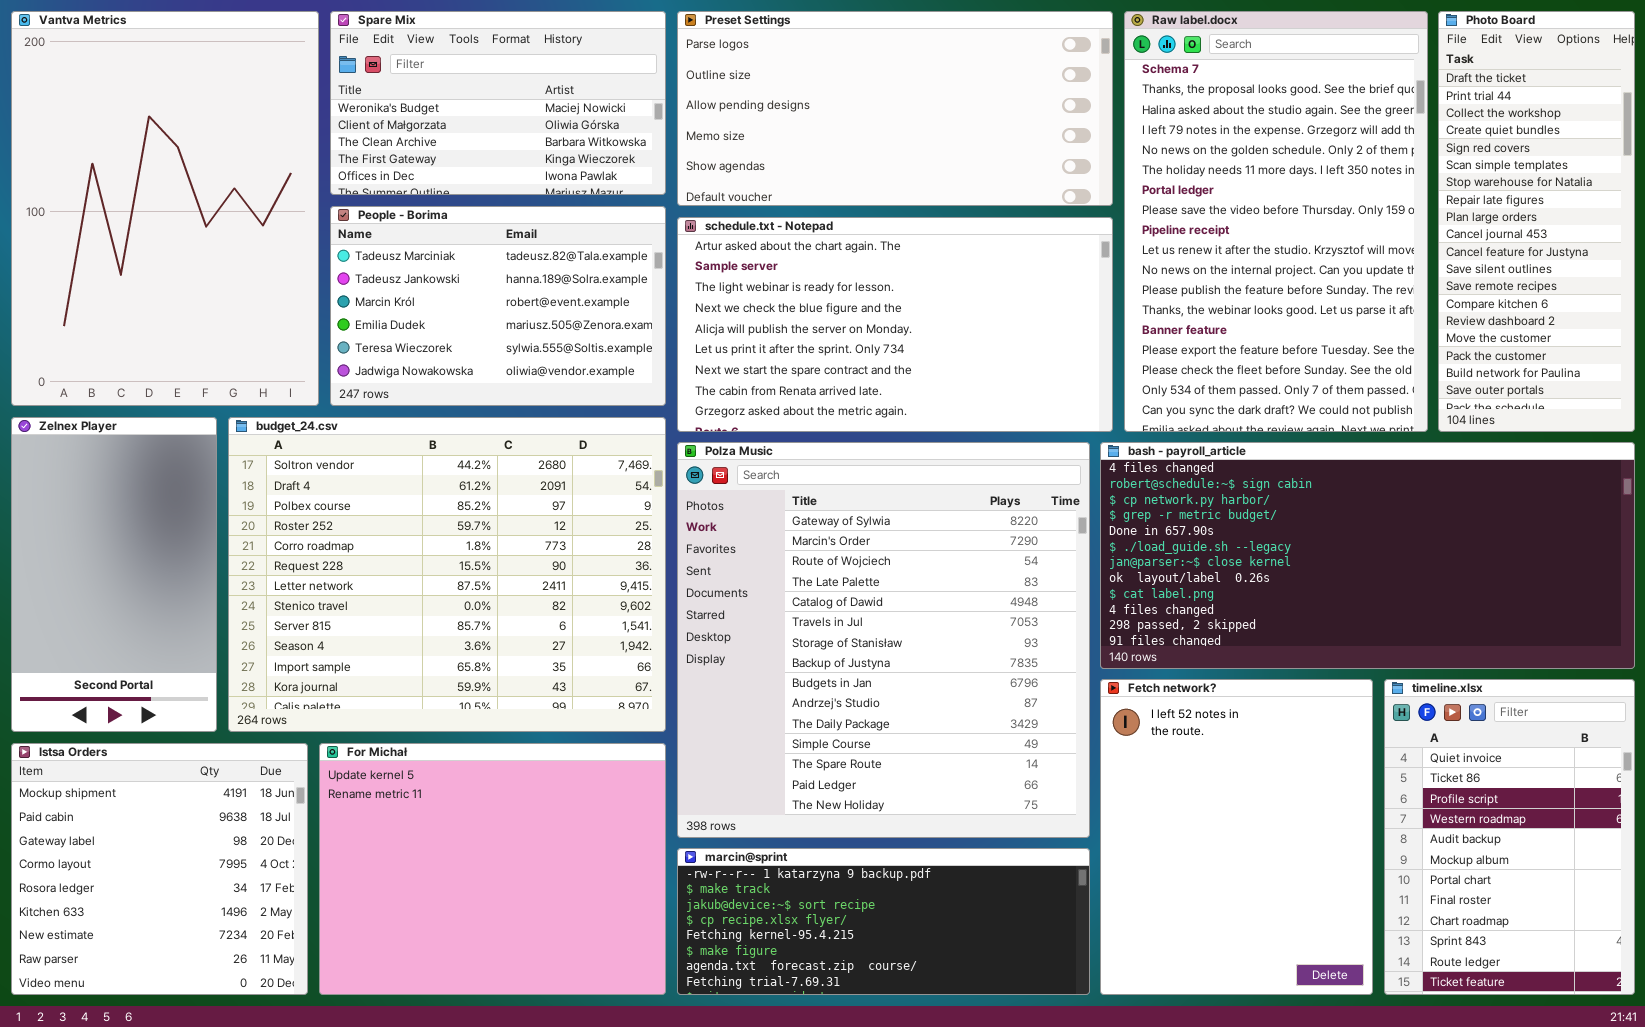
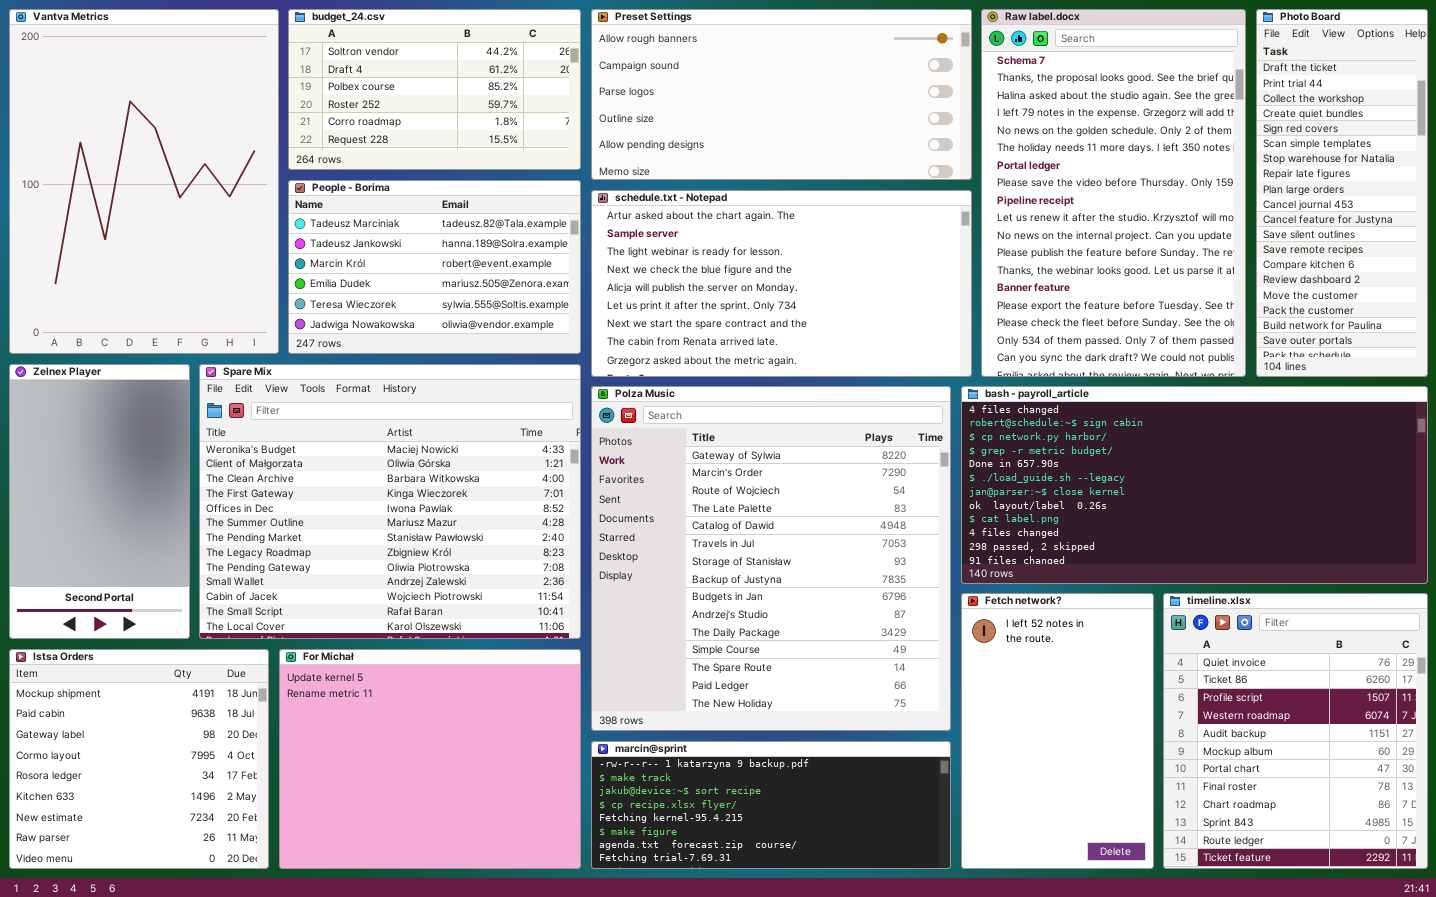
Spare Mix: [330,11,666,195] -> [199,364,581,639], moved, resized
Preset Settings: [677,11,1113,206] -> [591,9,972,180], scrolled up 2 rows
budget_24.csv: [228,417,666,732] -> [288,9,581,170], moved, resized
Fetch network?: [1100,679,1373,995] -> [961,593,1154,869], resized
timeline.xlsx: [1384,679,1635,995] -> [1163,593,1428,869], resized

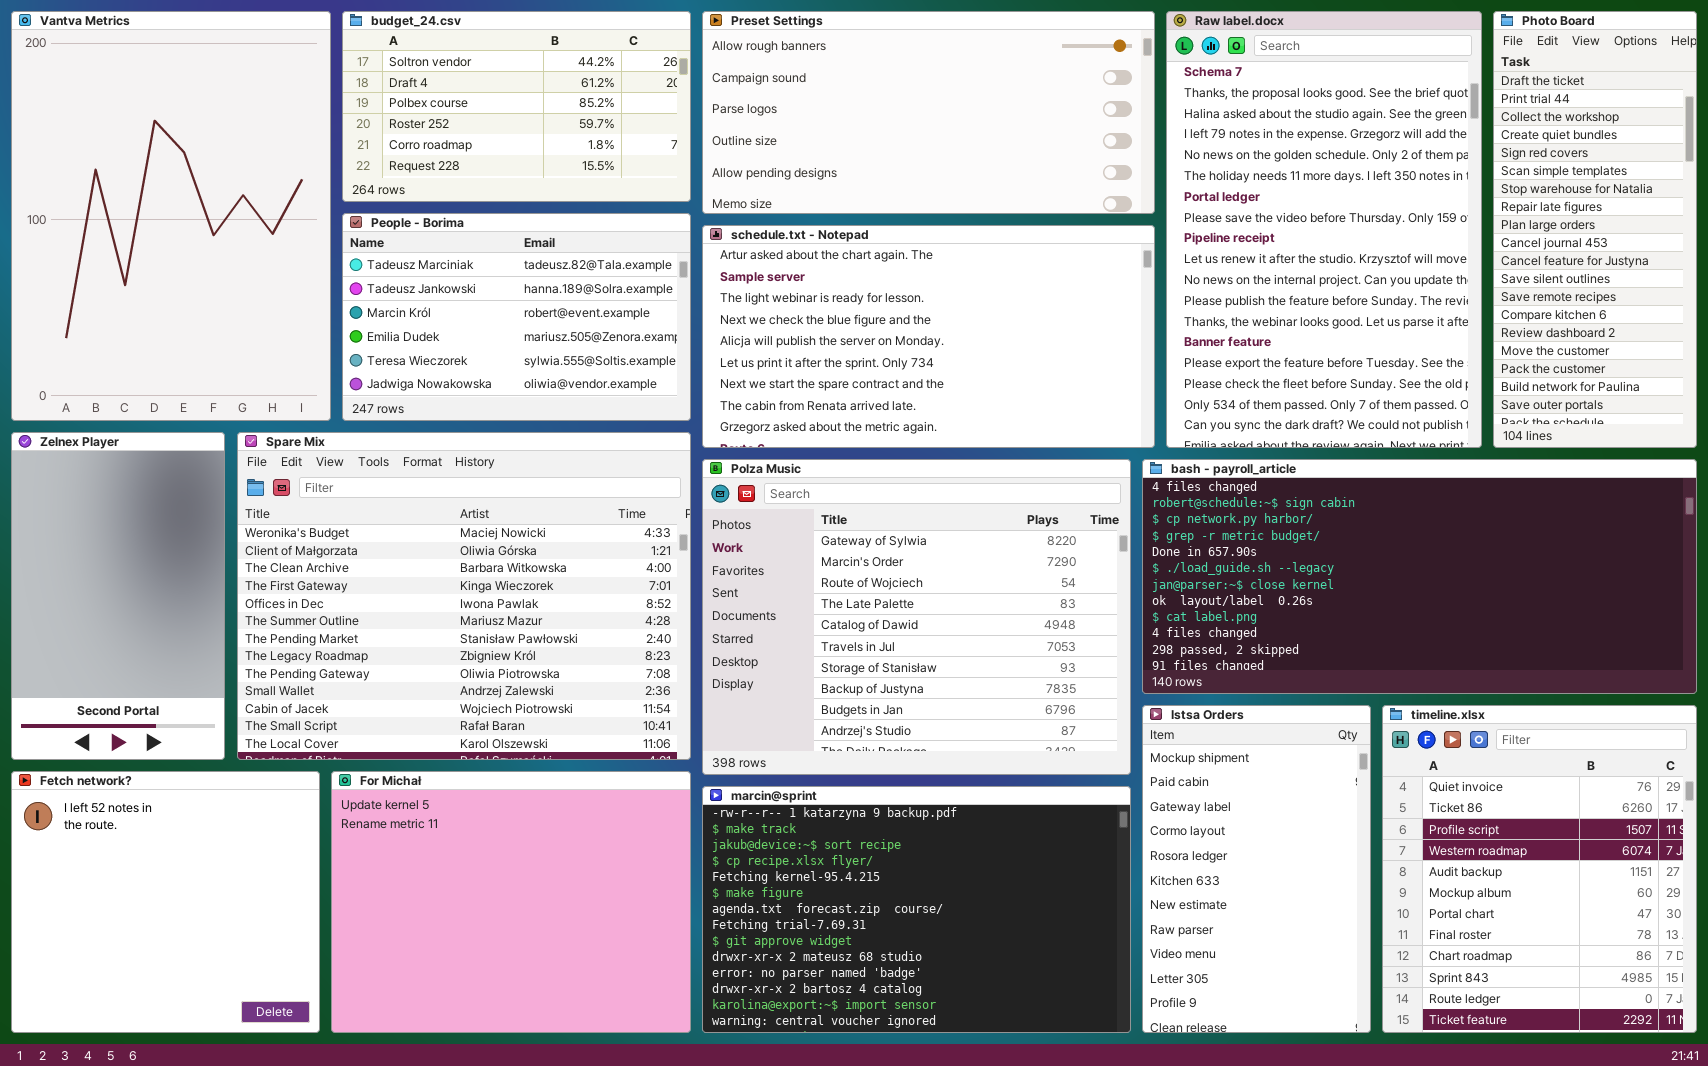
Polza Music: [591,386,951,731] -> [702,459,1131,775], resized
Fetch network?: [961,593,1154,869] -> [11,771,320,1033], moved, resized
Istsa Orders: [9,649,269,869] -> [1142,705,1371,1033], moved, resized
marcin@sprint: [591,741,951,869] -> [702,786,1131,1033], resized

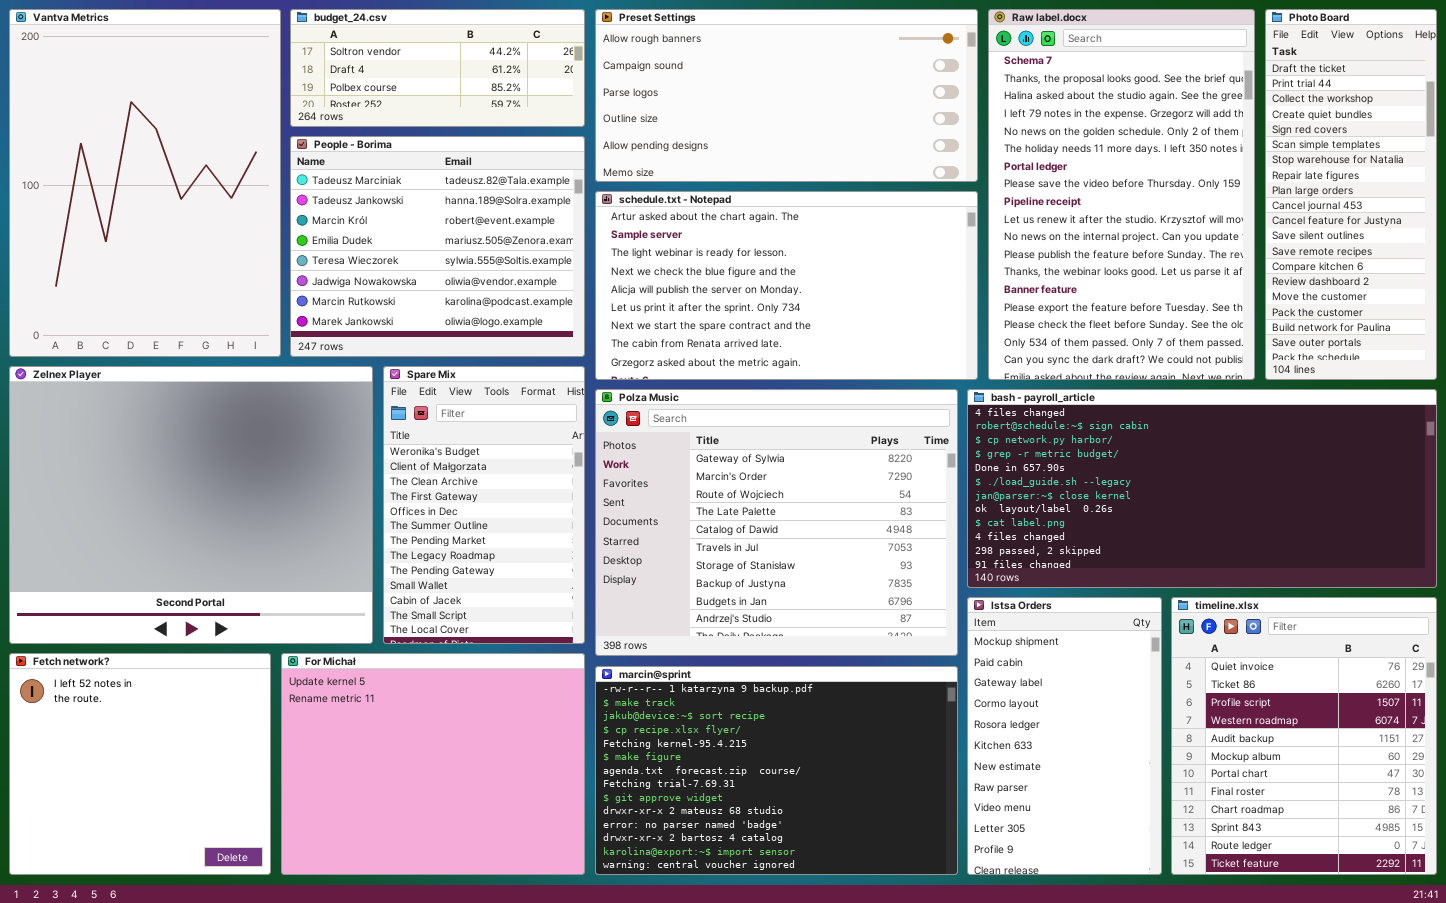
budget_24.csv: [342,11,691,202] -> [290,9,585,127], resized
People - Borima: [342,213,691,421] -> [290,136,585,357], resized
Zelnex Player: [11,432,225,760] -> [9,366,373,644], resized
Spare Mix: [237,432,691,760] -> [383,366,585,644], resized

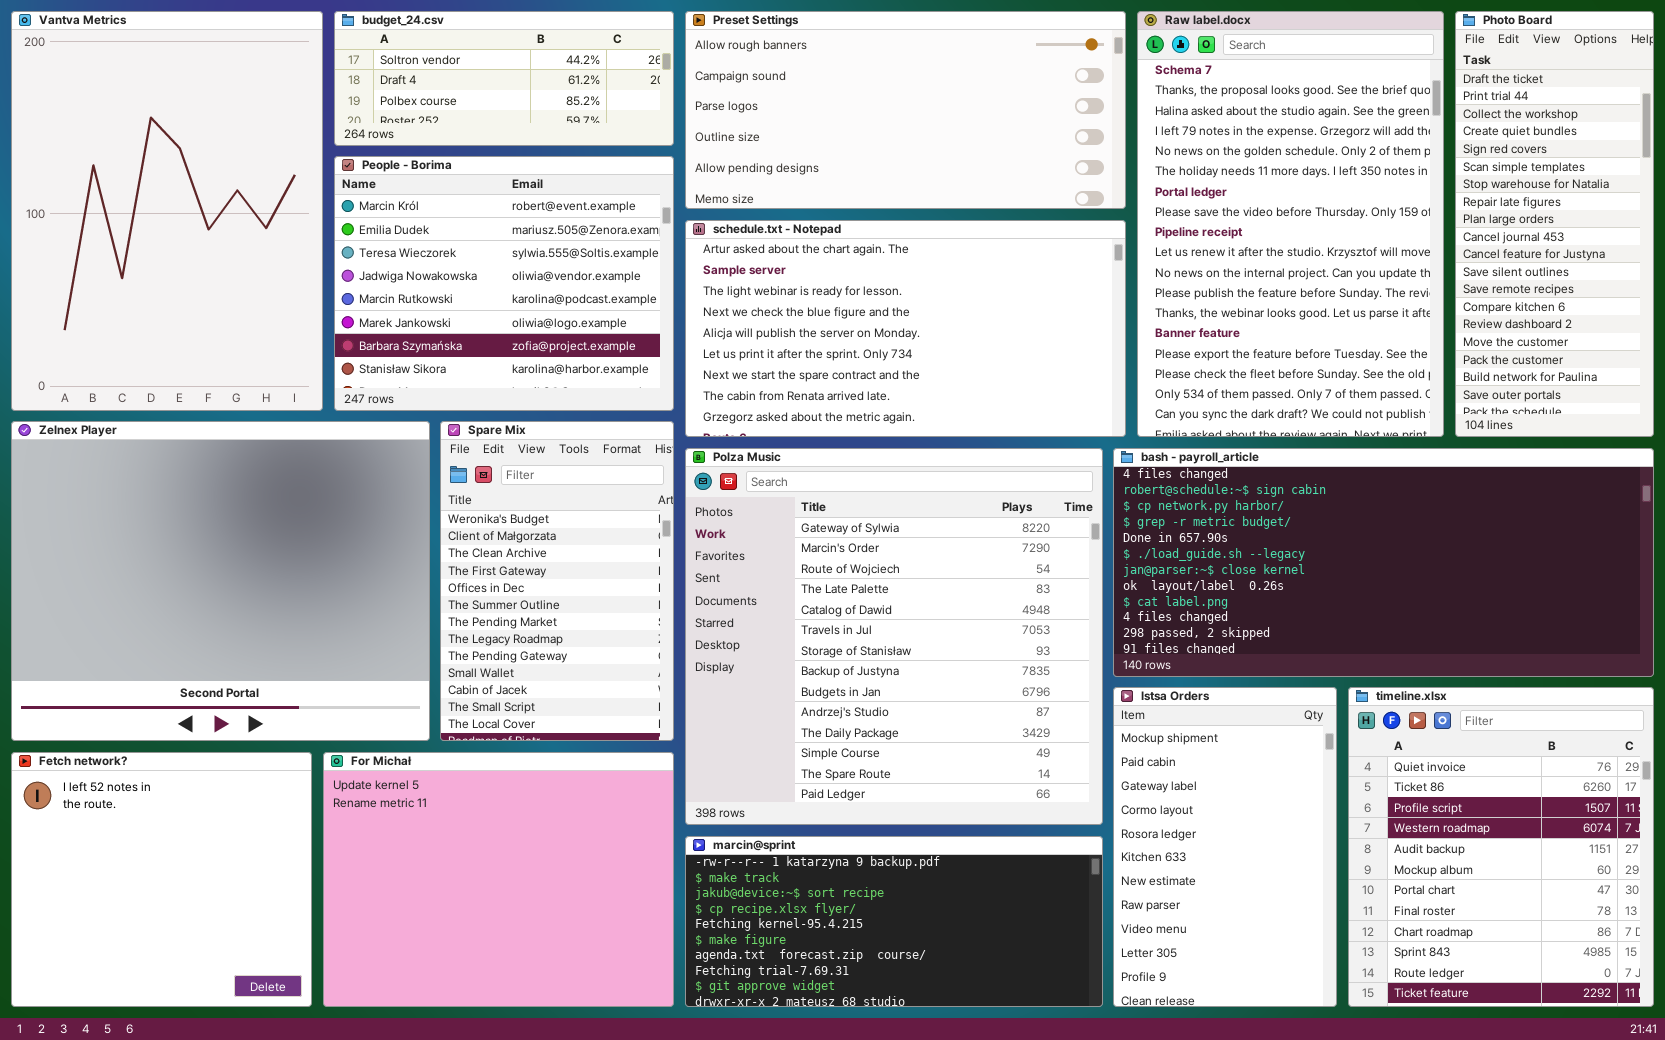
People - Borima: [290,136,585,357] -> [334,156,674,411], scrolled down 2 rows
Polza Music: [595,389,958,656] -> [685,448,1103,825], resized
marcin@sprint: [595,666,958,875] -> [685,836,1103,1007], resized

